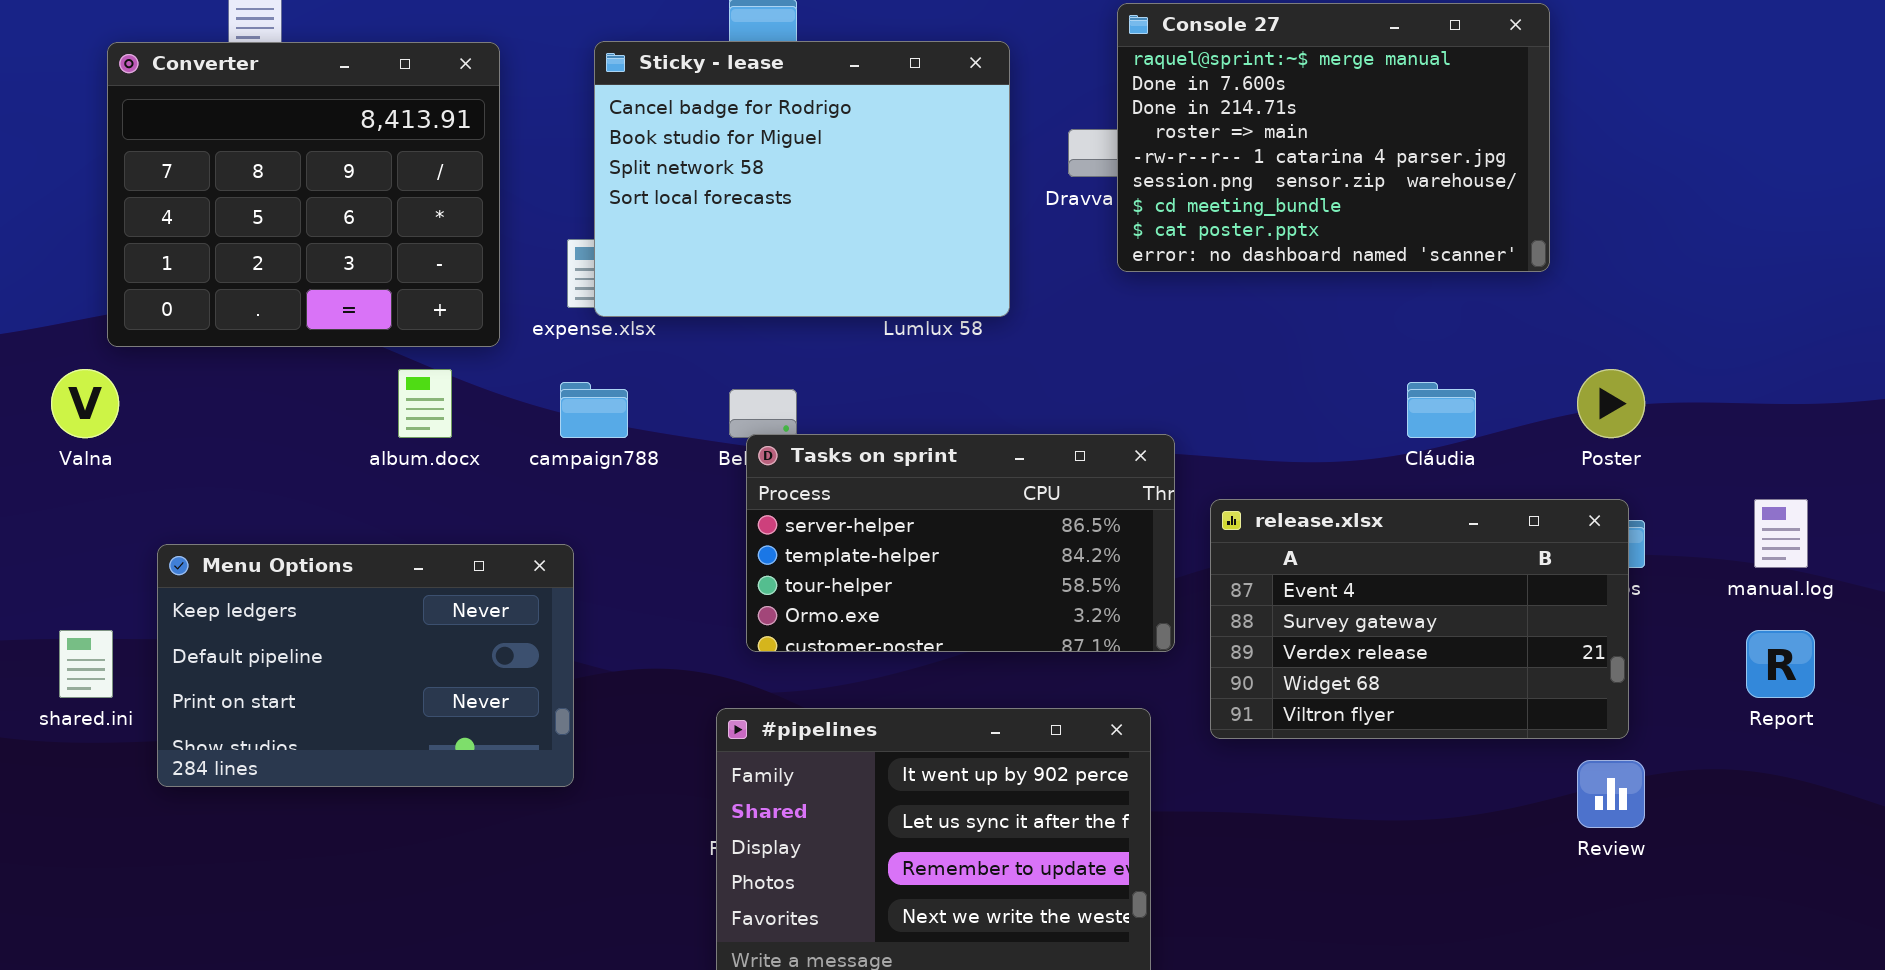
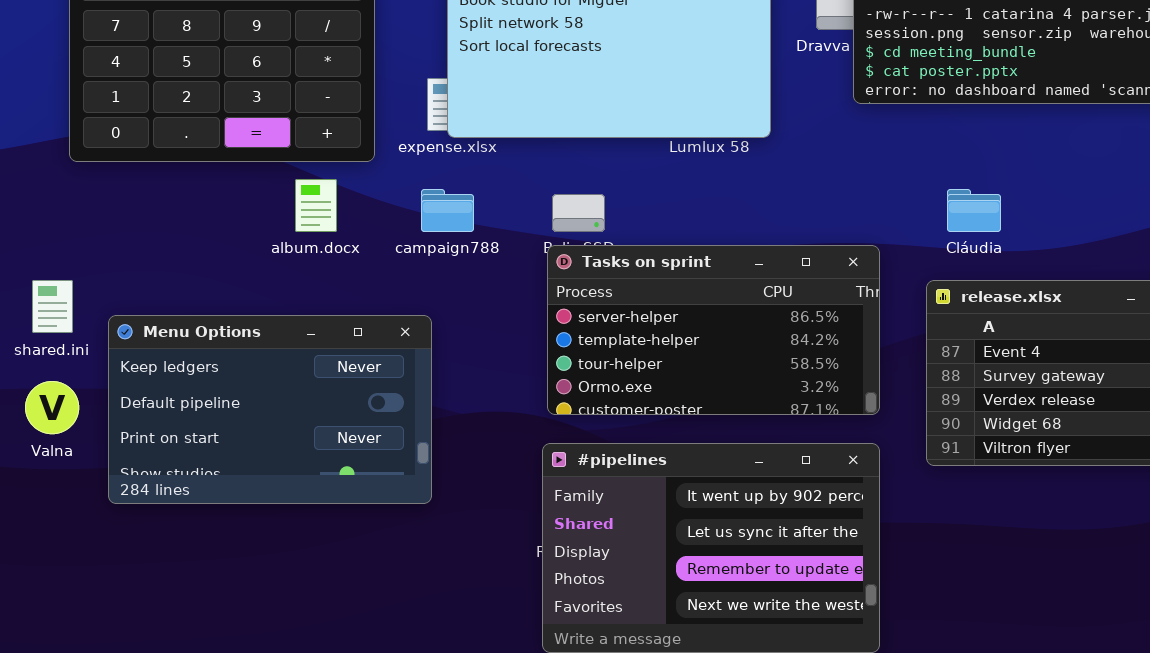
Valna: [51,369,119,438] -> [25,381,79,434], moved
Cláudia: [1407,382,1476,438] -> [947,189,1001,232], moved
Tasks on sprint: [746,434,1175,652] -> [547,245,880,415], moved
shared.ini: [59,630,113,698] -> [32,280,73,333], moved

